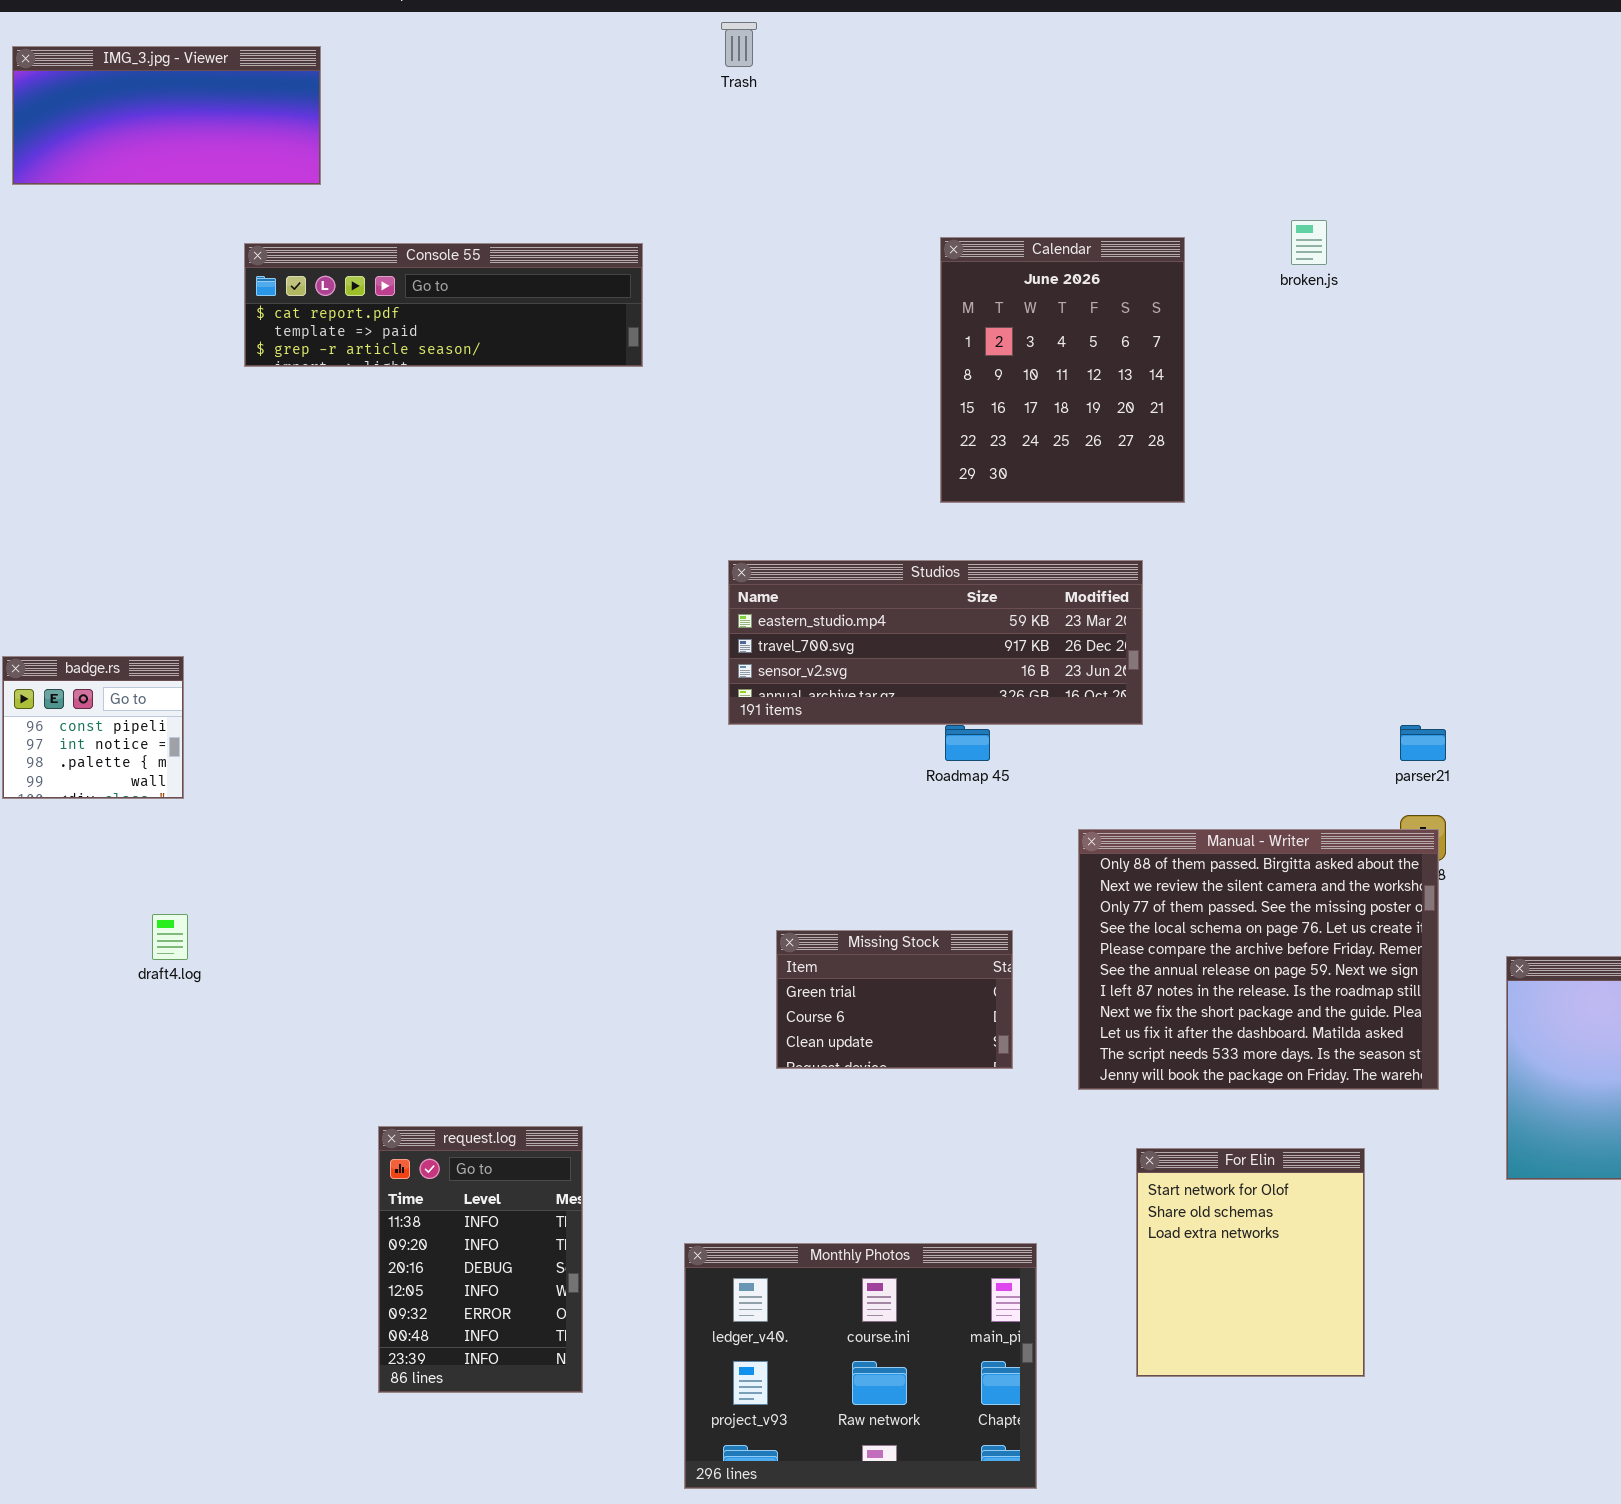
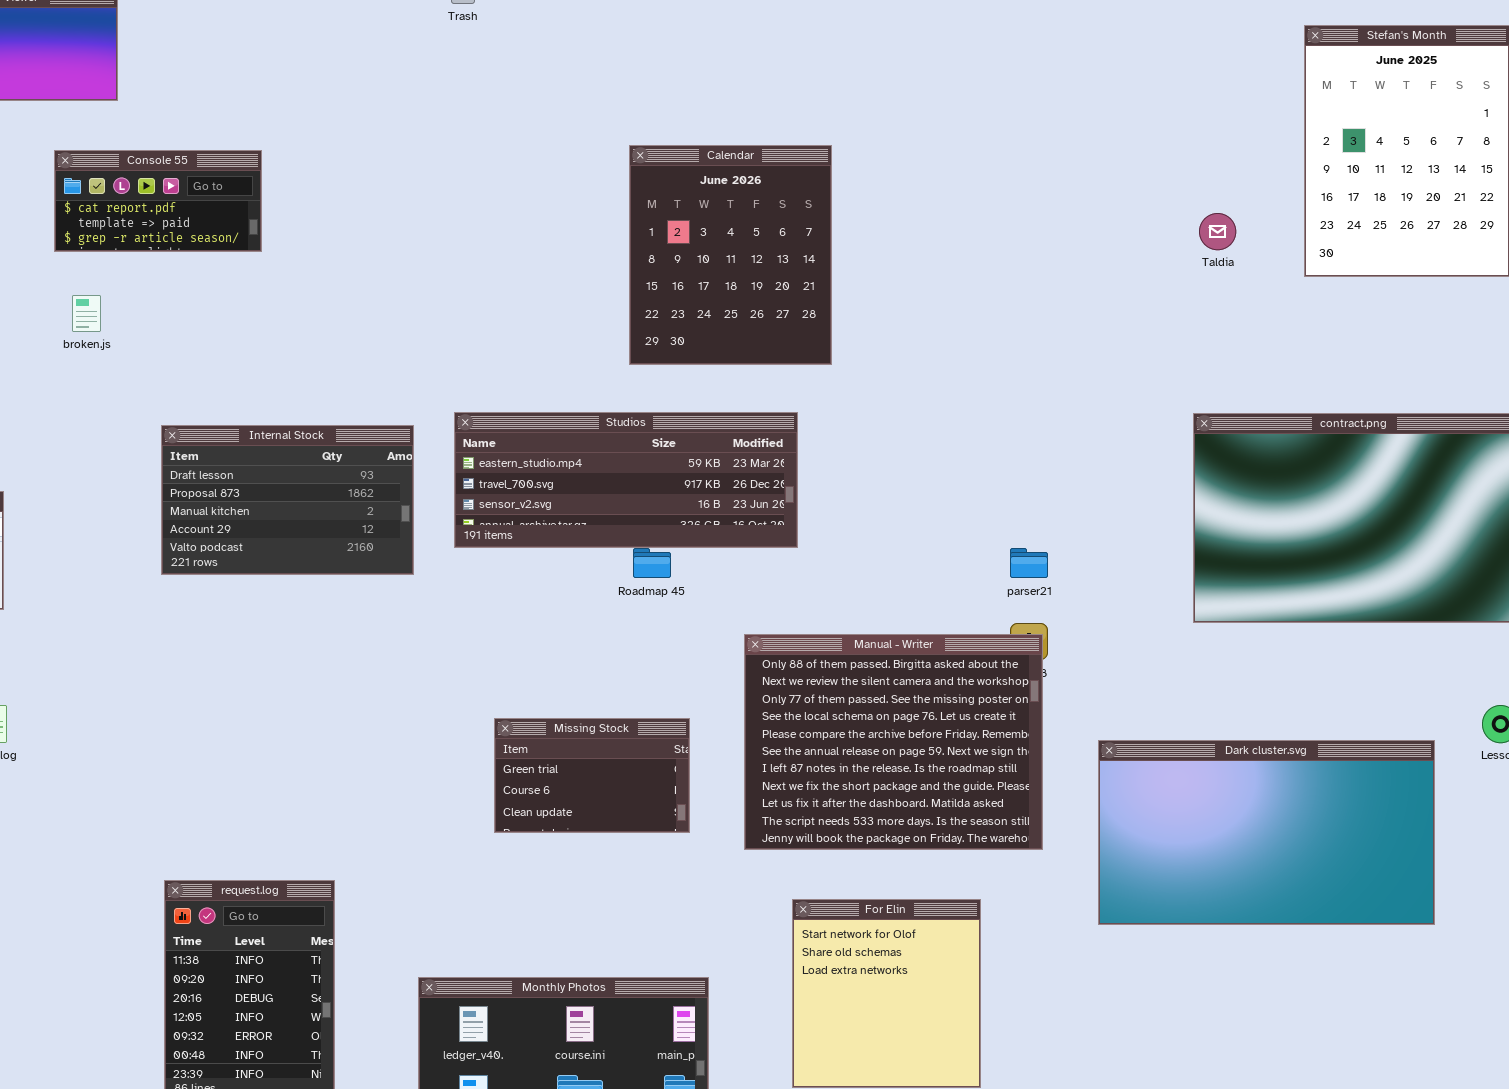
broken.js: [1291,220,1327,265] -> [72,295,101,332], moved
Console 55: [244,243,643,367] -> [54,150,262,252], resized
Internal Stock: none -> [161,425,414,575], opened

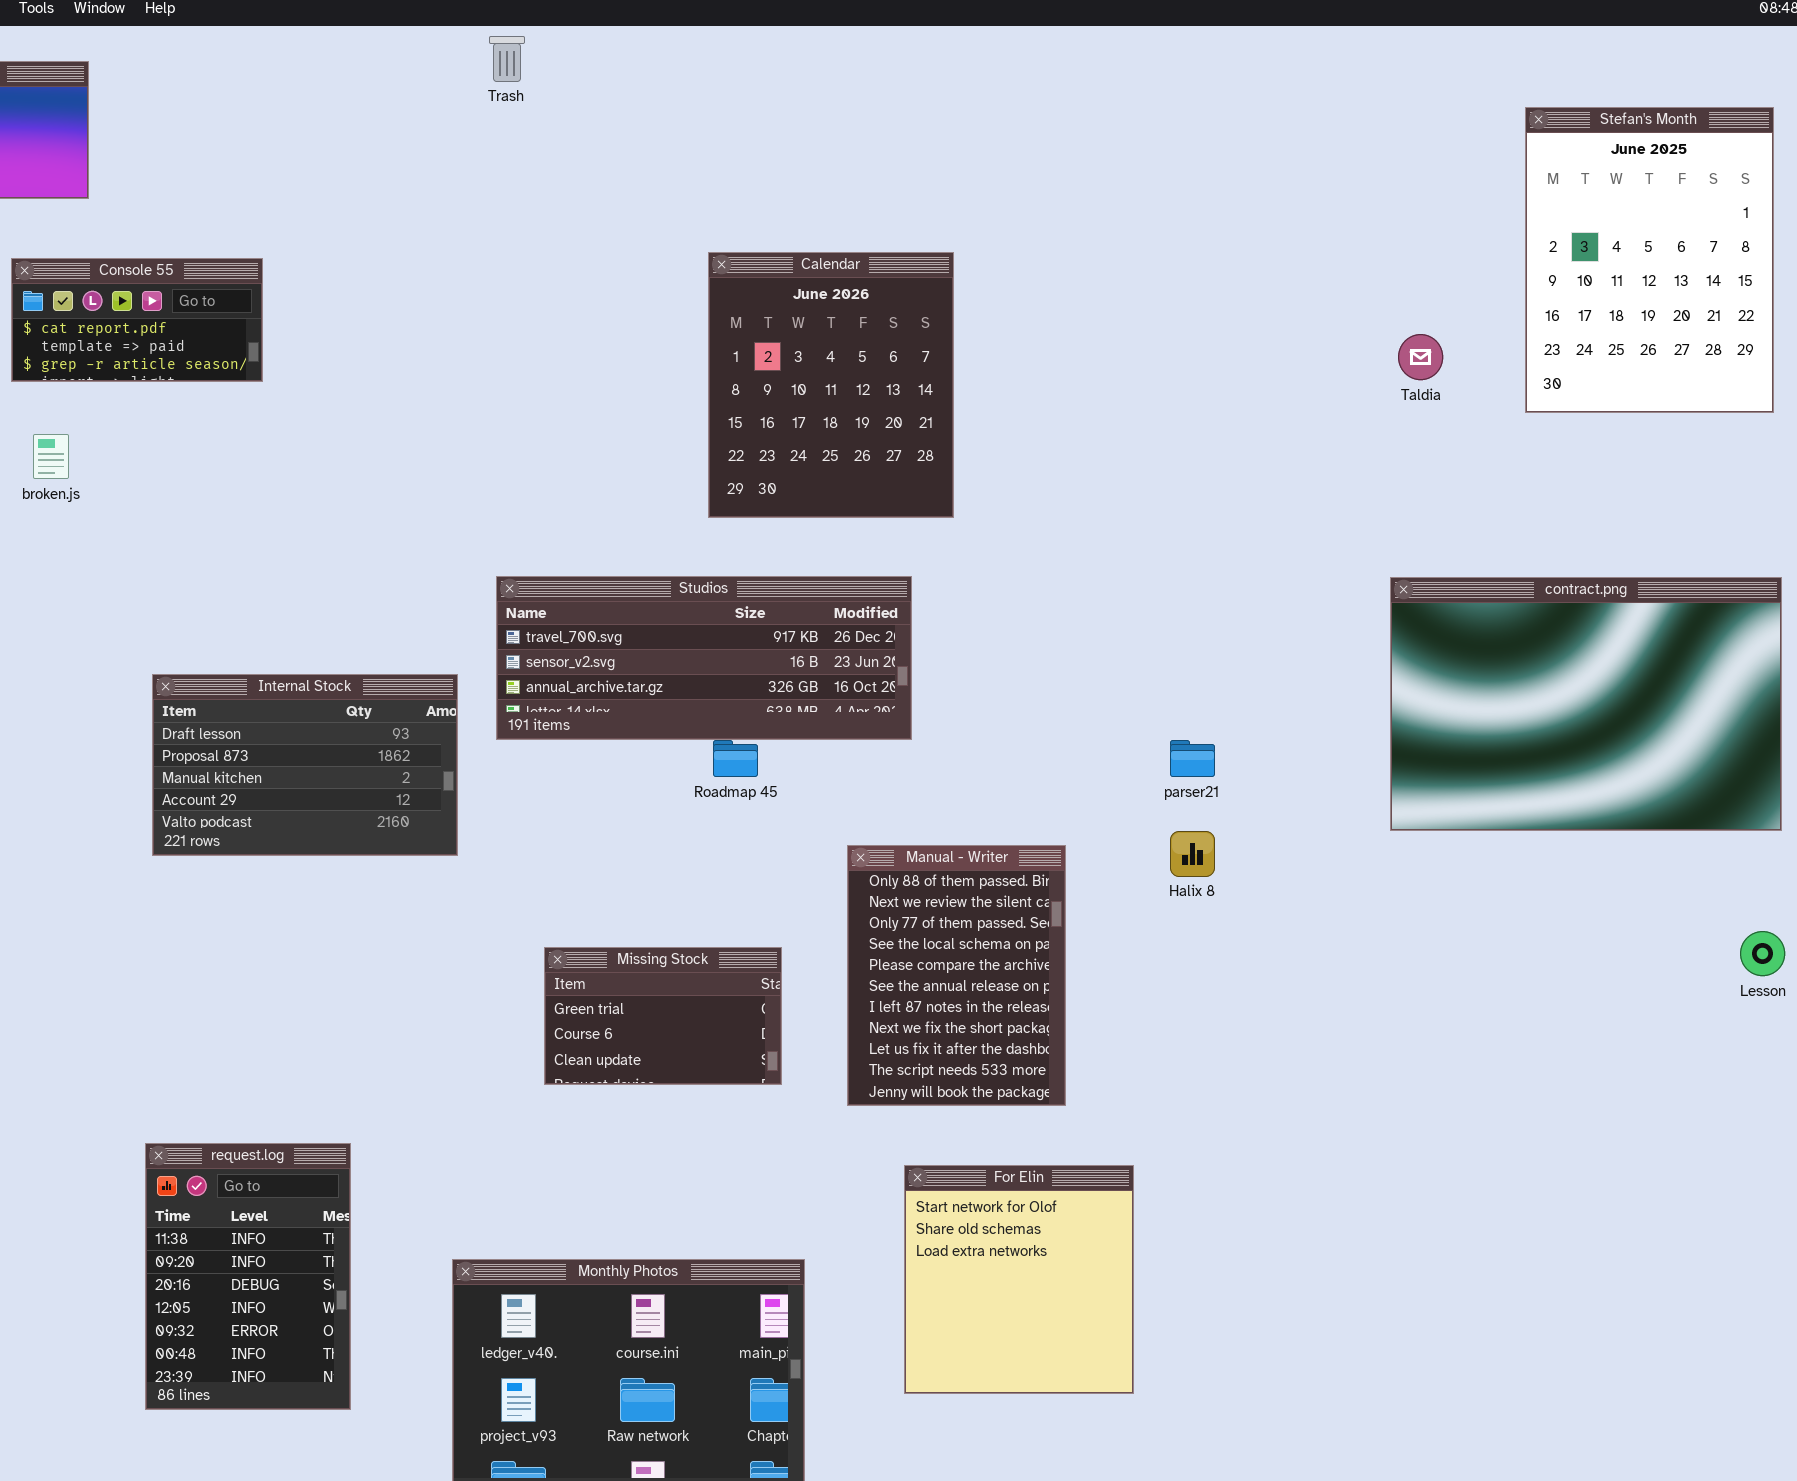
Studios: [454,412,798,548] -> [496,576,912,740], scrolled down 1 row
Internal Stock: [161,425,414,575] -> [152,674,458,856], moved
Manual - Writer: [744,634,1043,850] -> [847,845,1066,1106], resized
Dark cluster.svg: [1098,740,1435,925] -> none, closed

